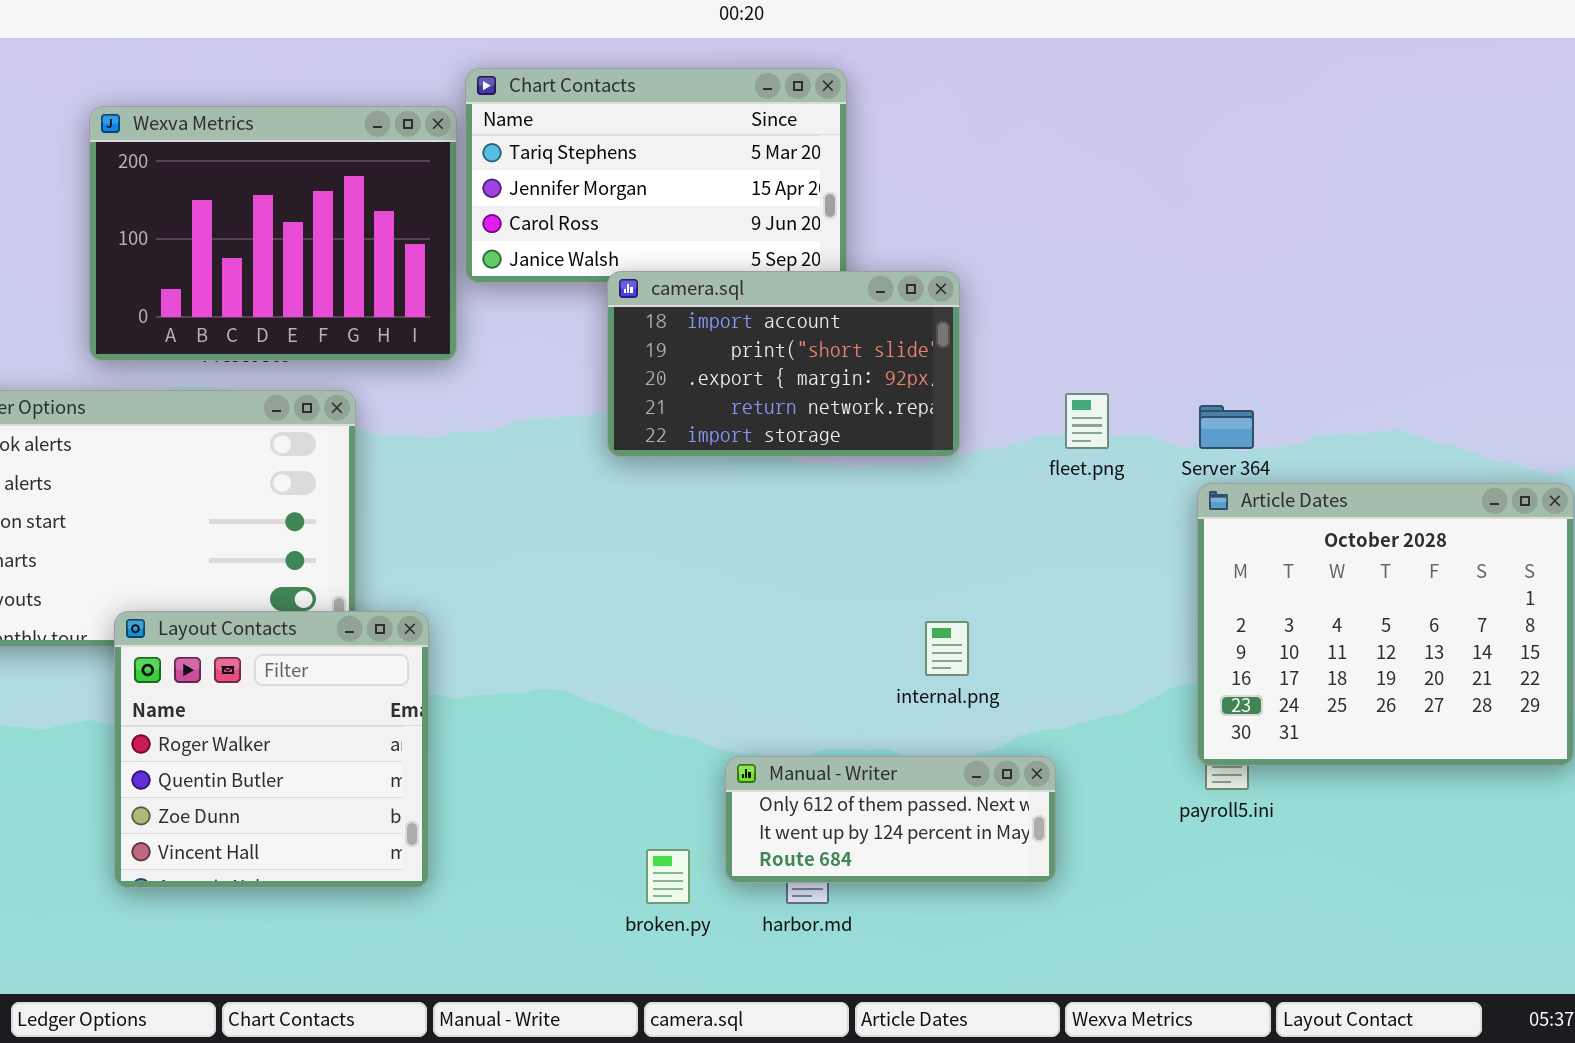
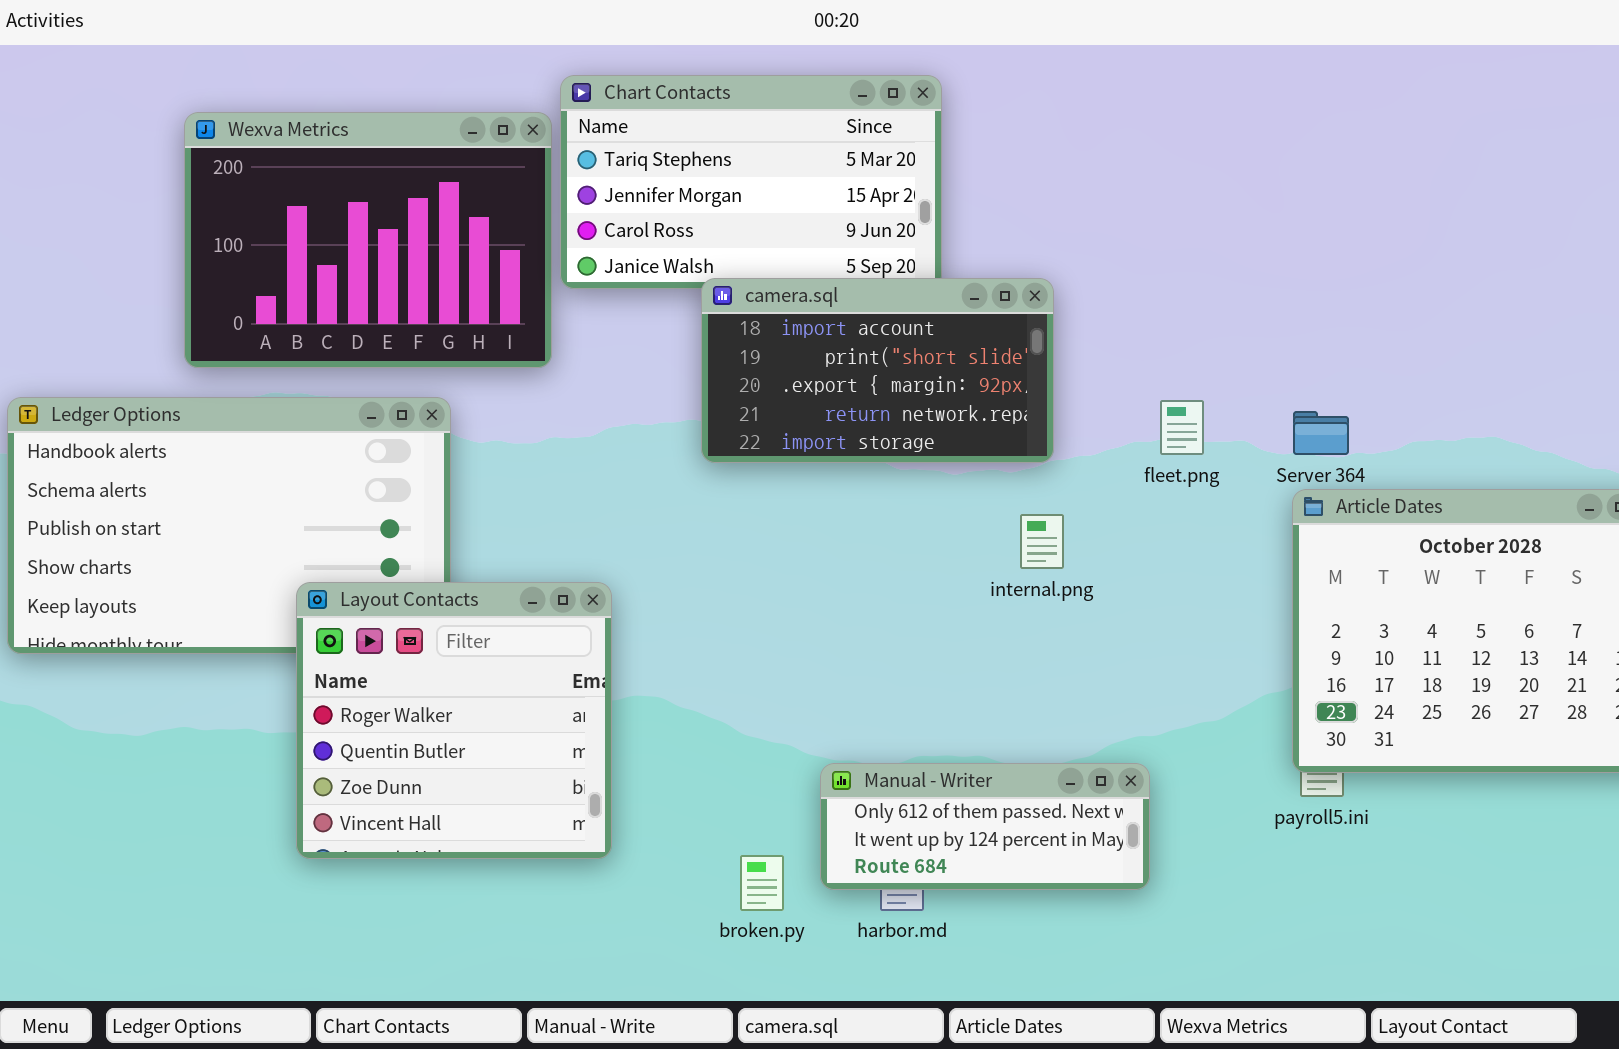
Layout Contacts: [114,611,429,888] -> [296,582,612,859], moved
internal.png: [925,621,969,676] -> [1020,514,1064,569], moved

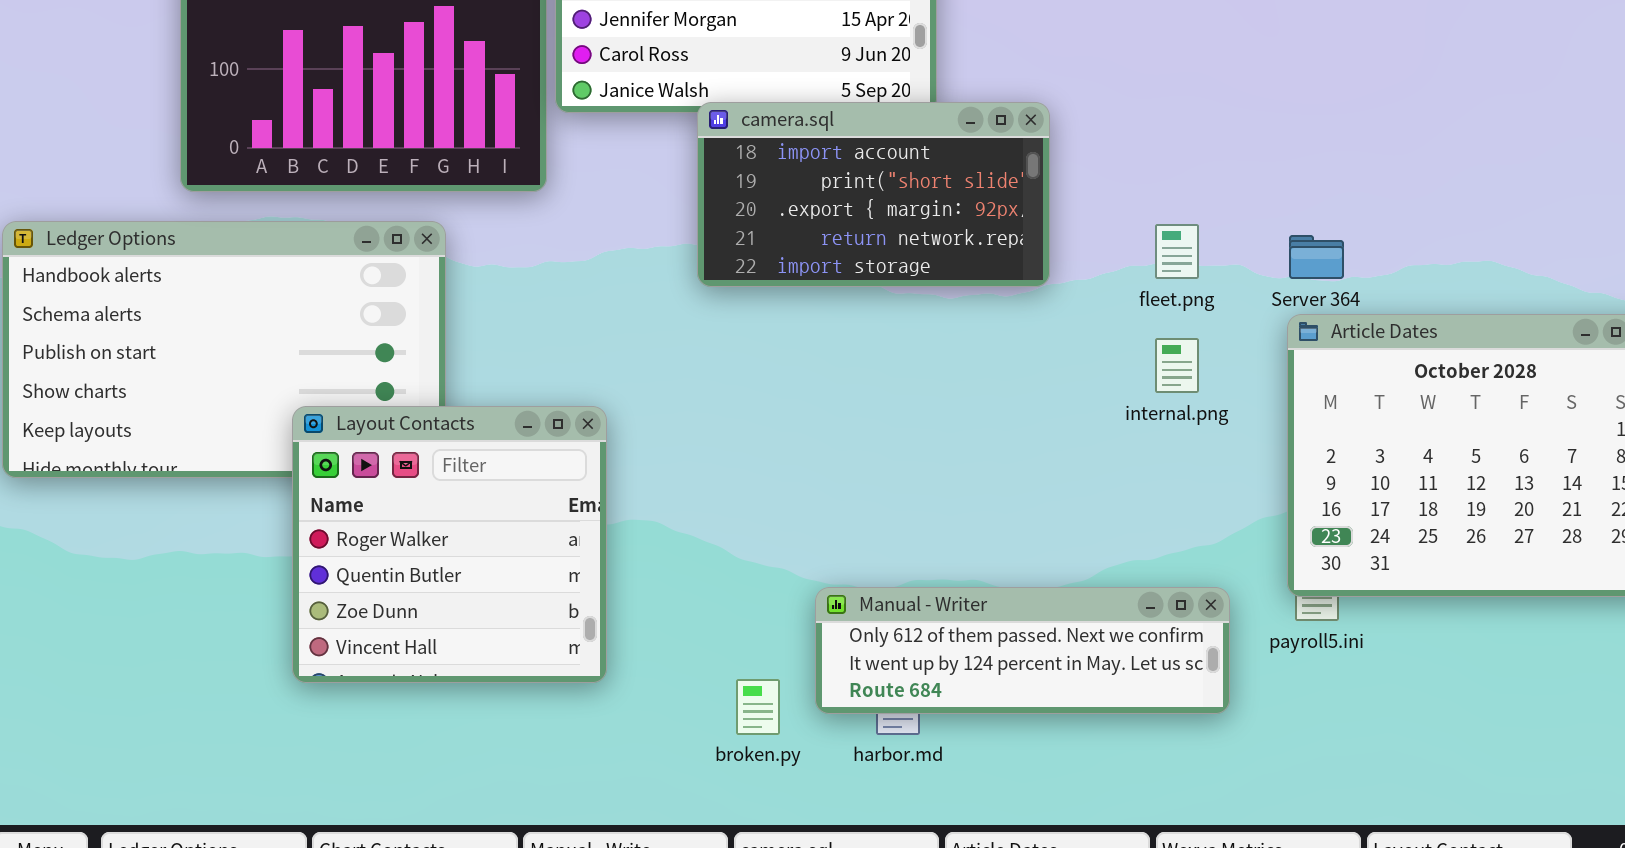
internal.png: [1020,514,1064,569] -> [1155,338,1199,393], moved
Manual - Writer: [820,763,1150,890] -> [815,587,1230,714], resized

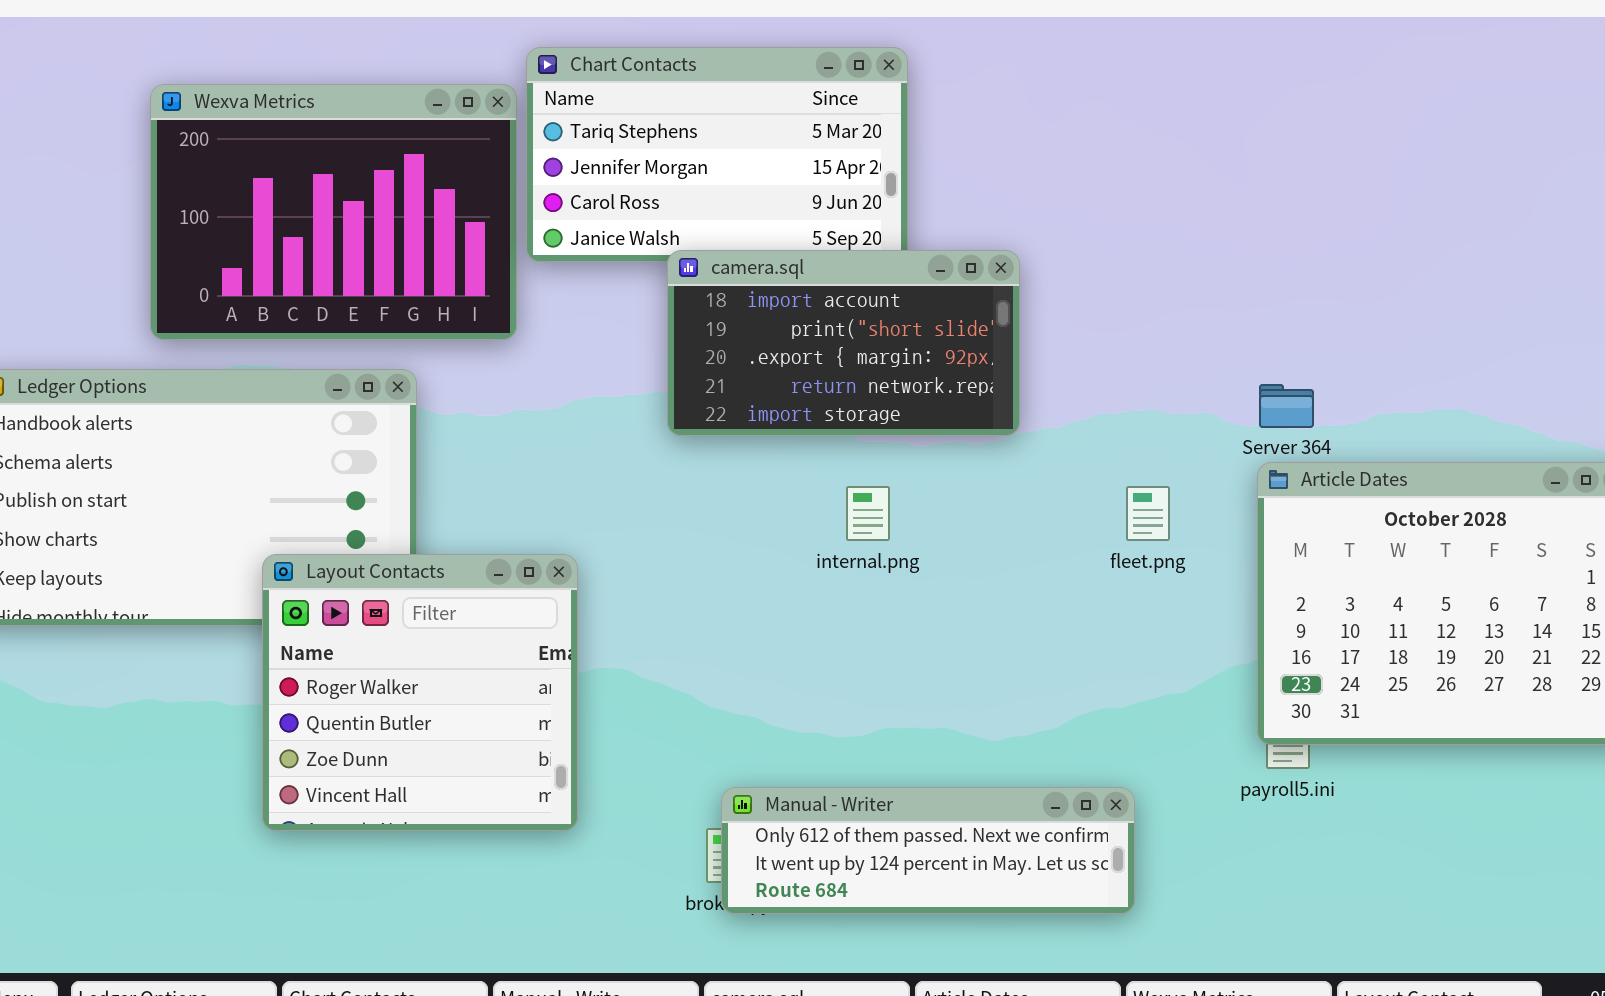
fleet.png: [1155,224,1199,279] -> [1126,486,1170,541], moved
internal.png: [1155,338,1199,393] -> [846,486,890,541], moved
Manual - Writer: [815,587,1230,714] -> [721,787,1135,914], moved

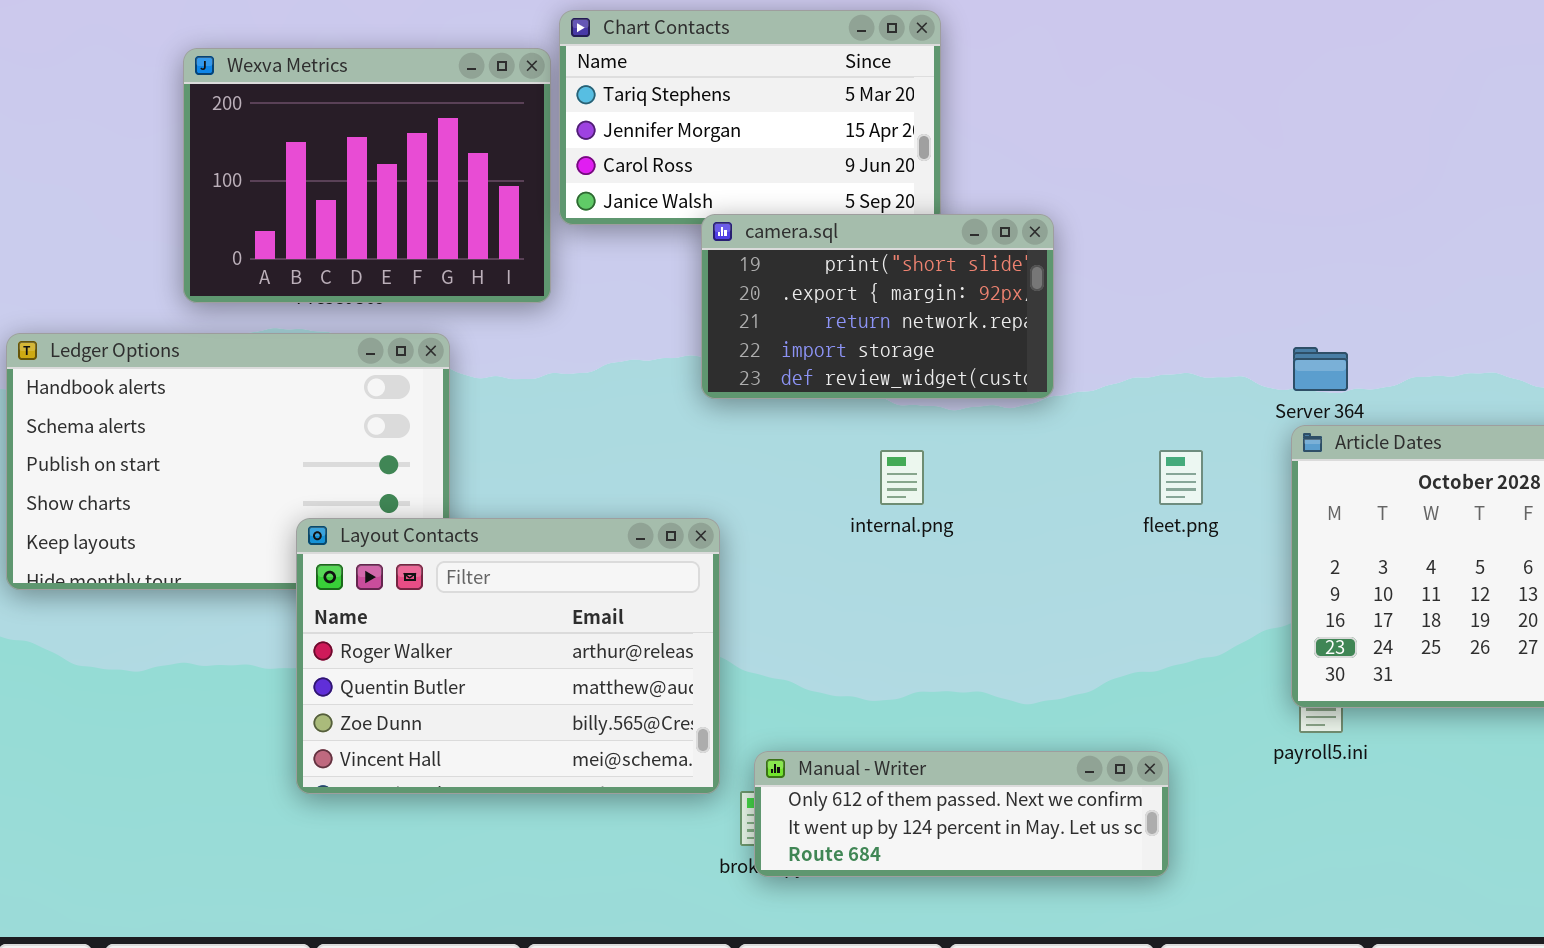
camera.sql: [667,250,1020,436] -> [701,214,1054,399], scrolled down 1 row
Layout Contacts: [262,554,578,831] -> [296,518,720,794], resized

